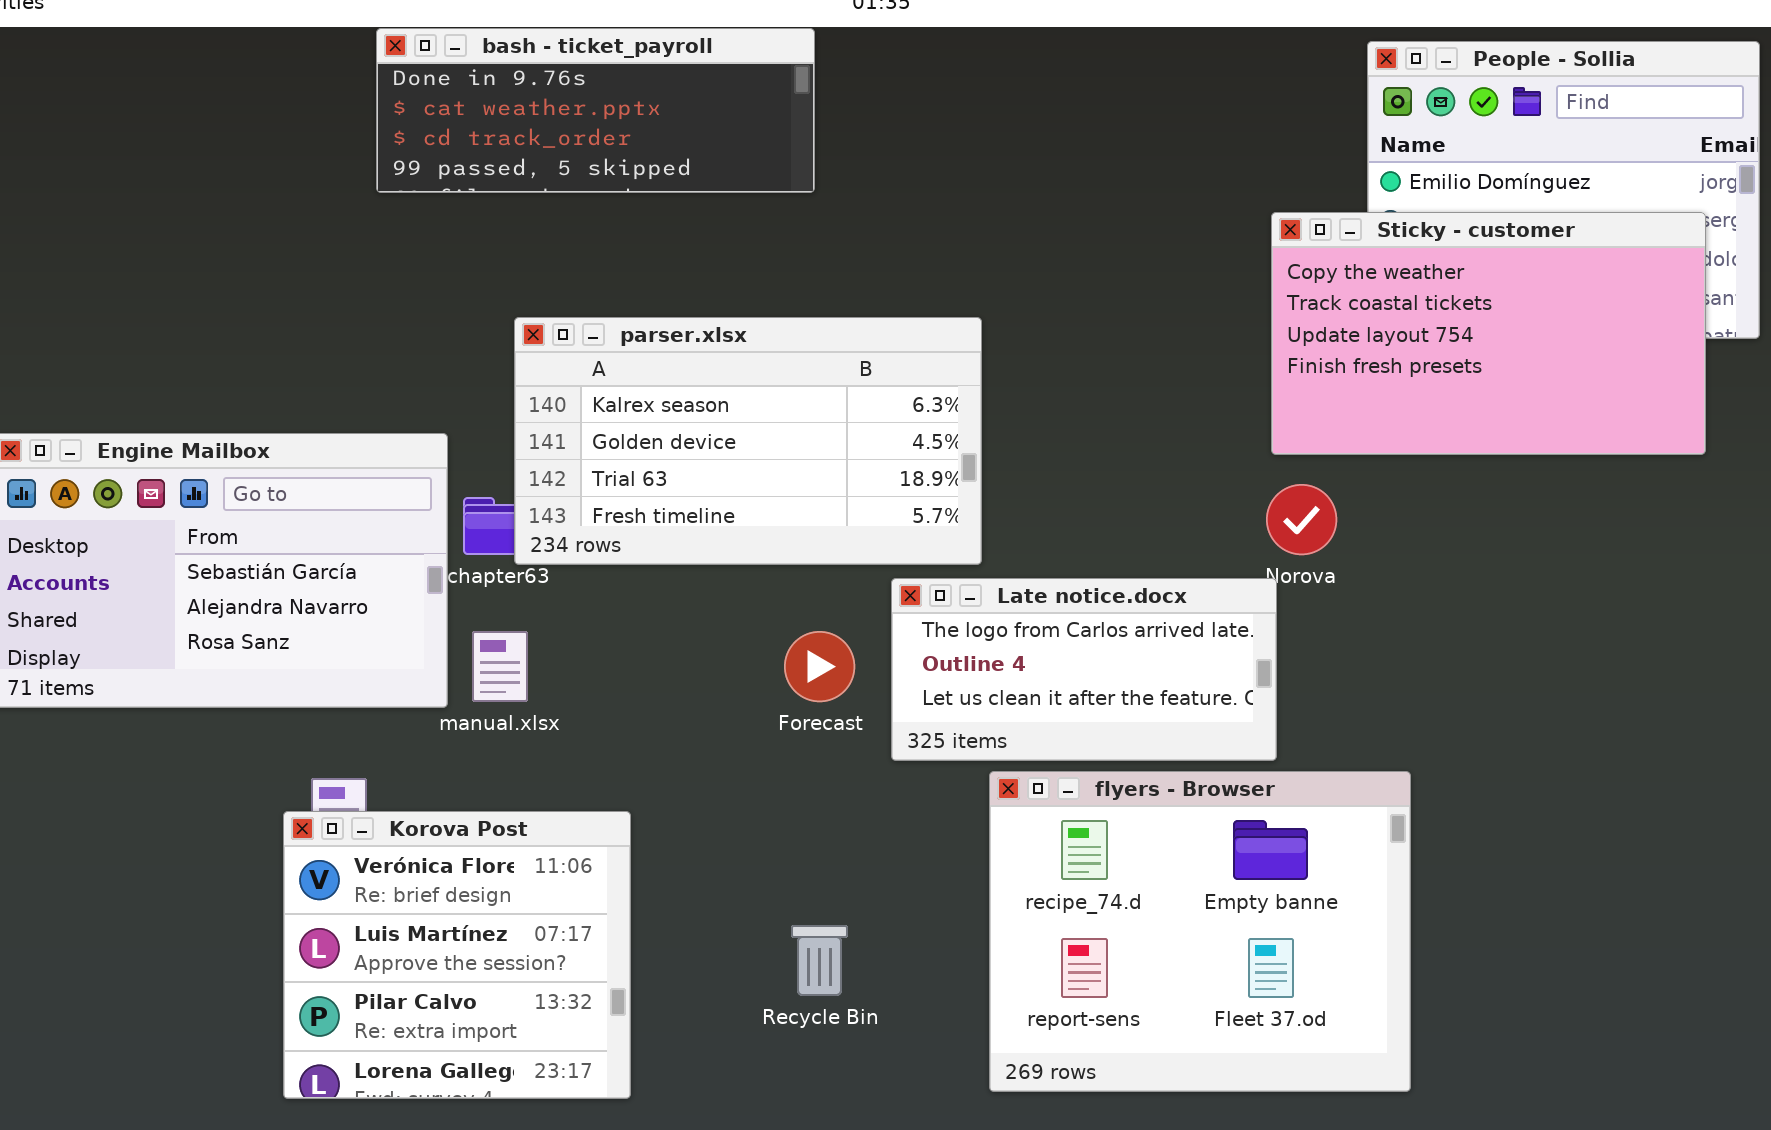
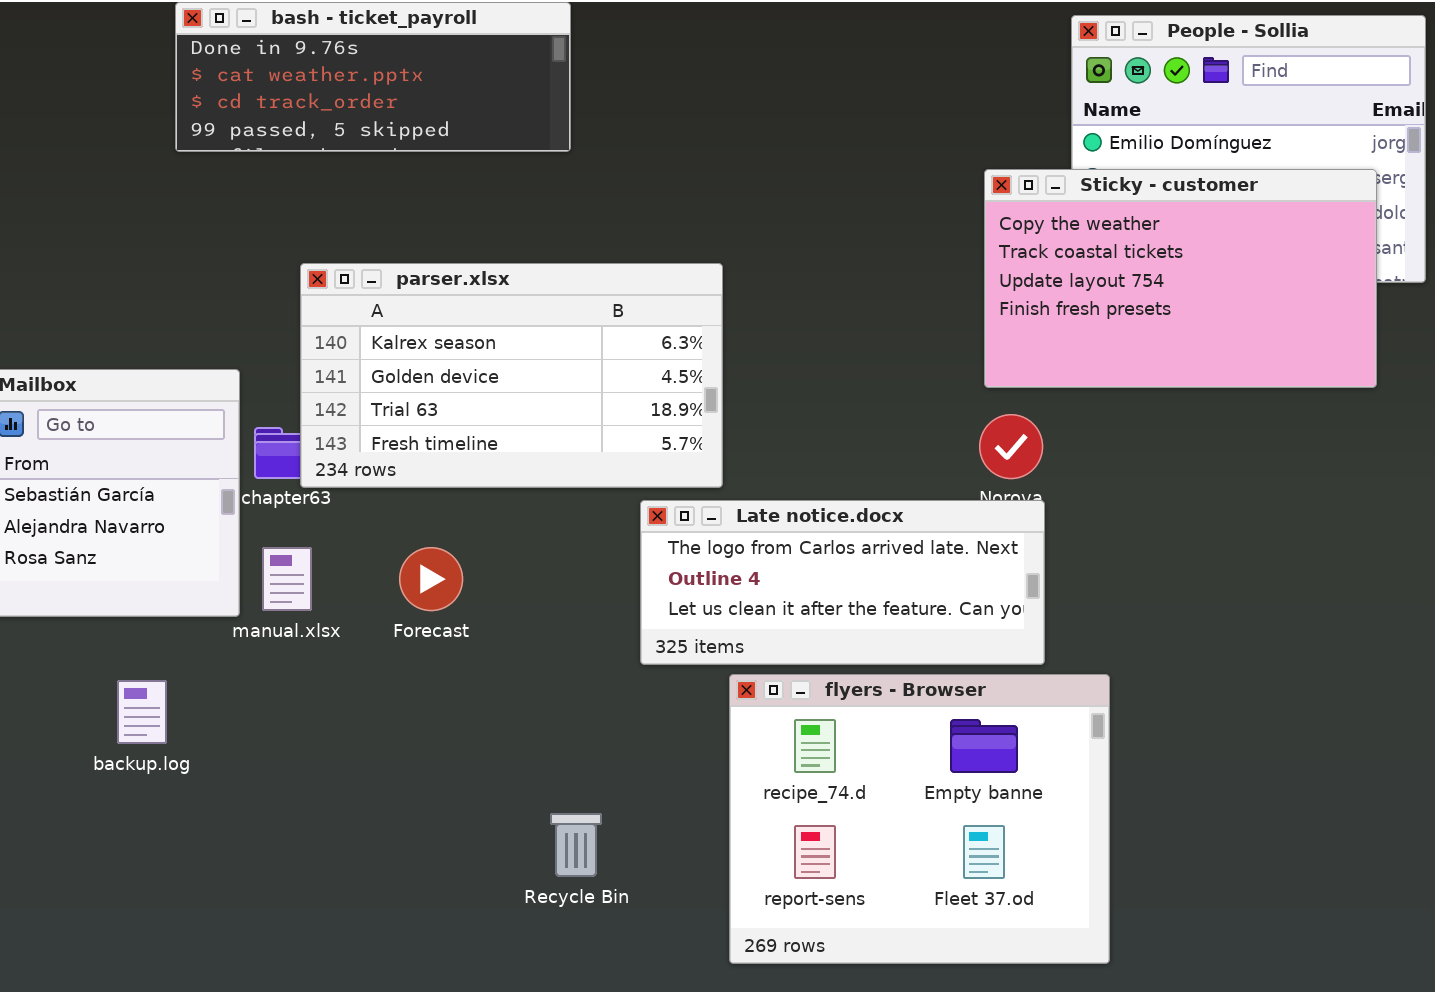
Late notice.docx: [891,578,1277,761] -> [640,500,1045,665], resized
Forecast: [784,631,855,702] -> [399,547,463,611], moved
Korova Post: [283,811,631,1099] -> none, closed

